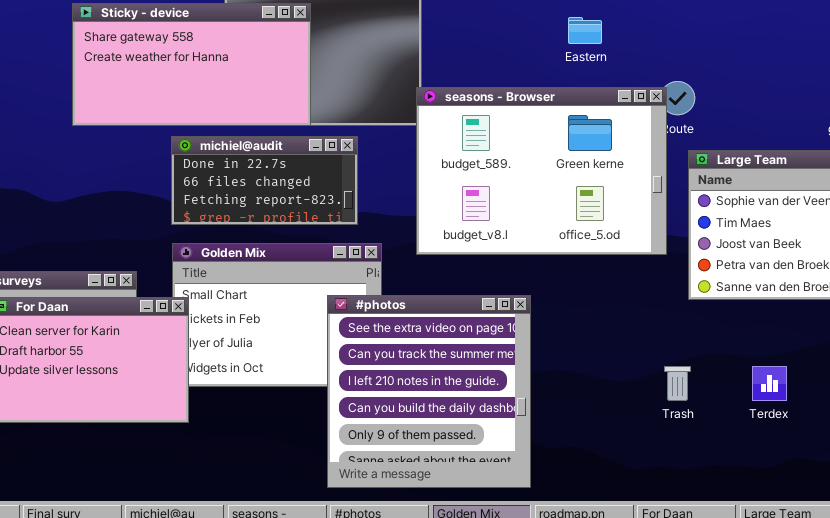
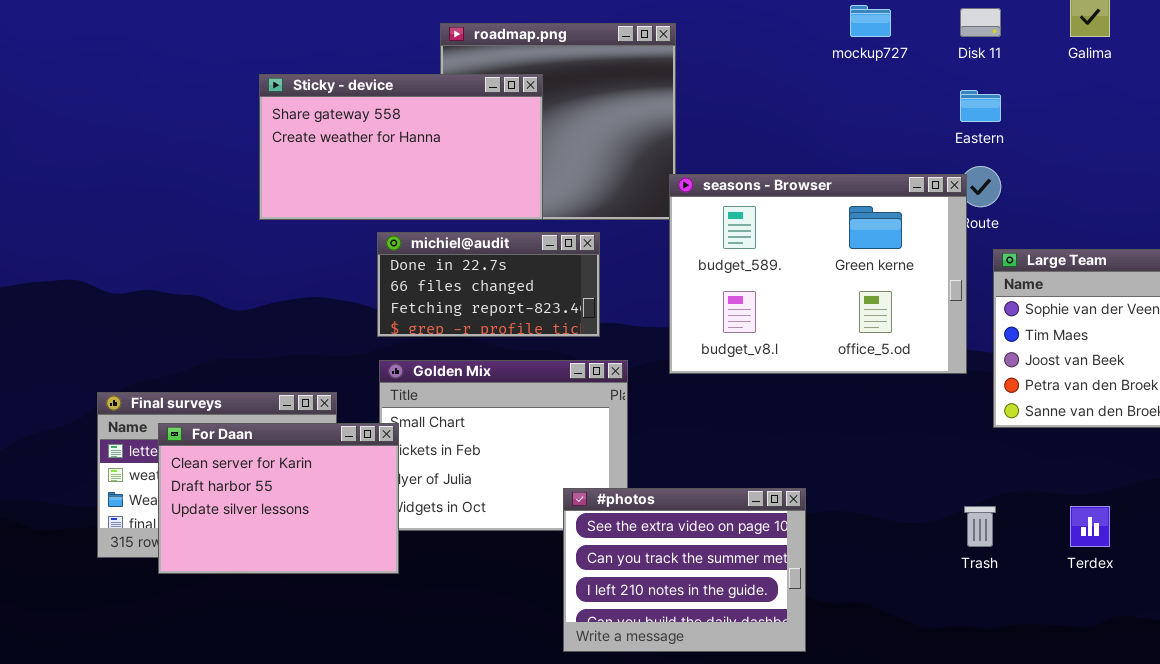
Eastern: [568,17,602,44] -> [960,90,1001,122], moved
#photos: [327,295,531,488] -> [563,488,806,652], resized

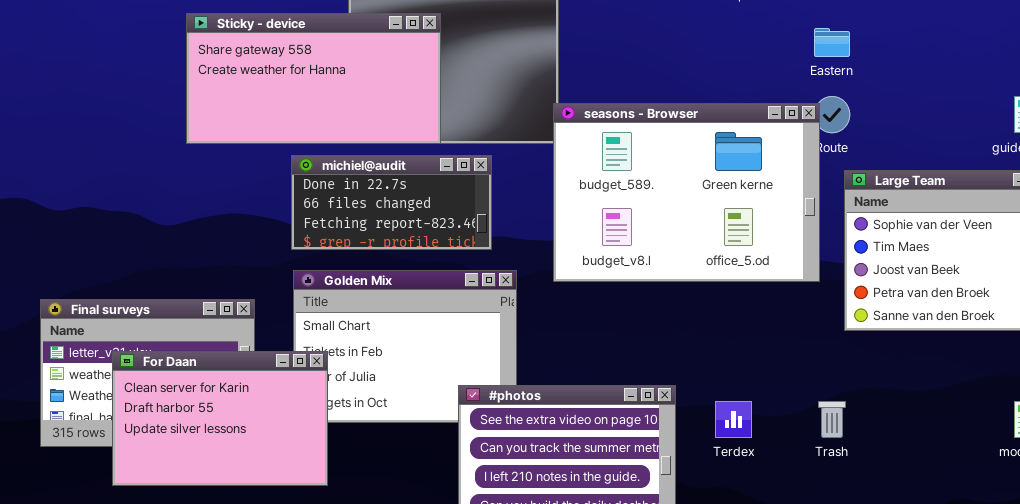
For Daan: [158,423,399,574] -> [112,351,328,486], moved
Terdex: [1070,506,1110,547] -> [715,401,752,438], moved

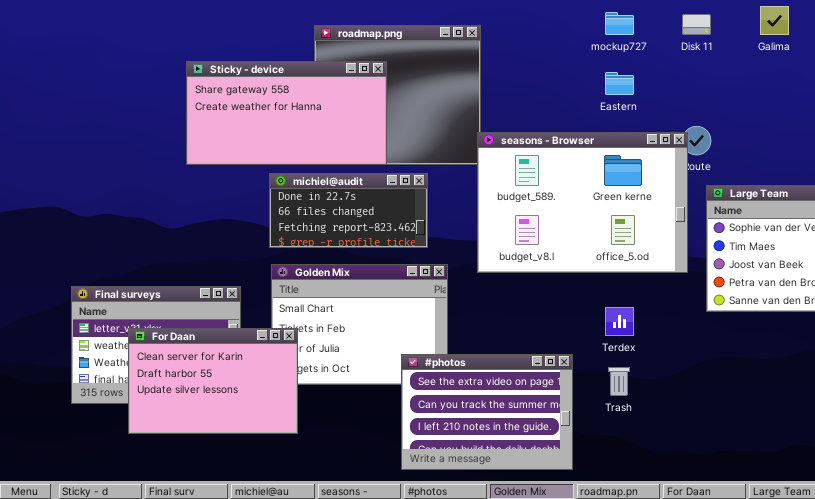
Eastern: [814,28,850,57] -> [605,72,634,95], moved
Terdex: [715,401,752,438] -> [605,307,634,336], moved
Trash: [818,401,846,438] -> [608,367,630,396], moved

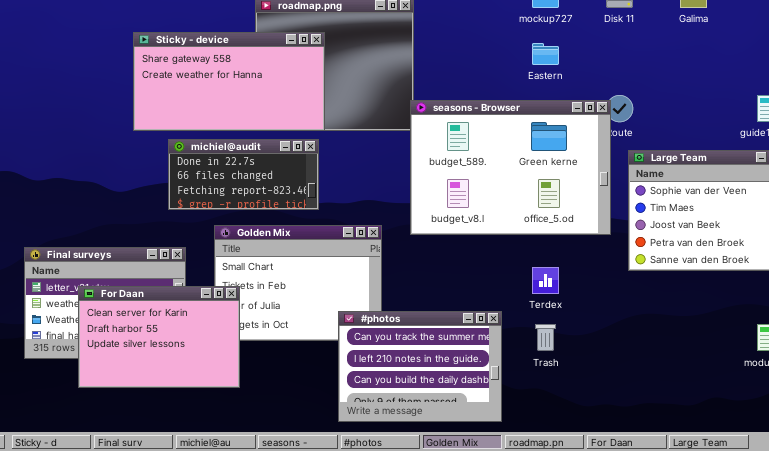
michiel@audit: [269,173,428,248] -> [168,139,319,210], moved
#photos: [401,354,573,470] -> [338,311,502,422], scrolled down 1 row

